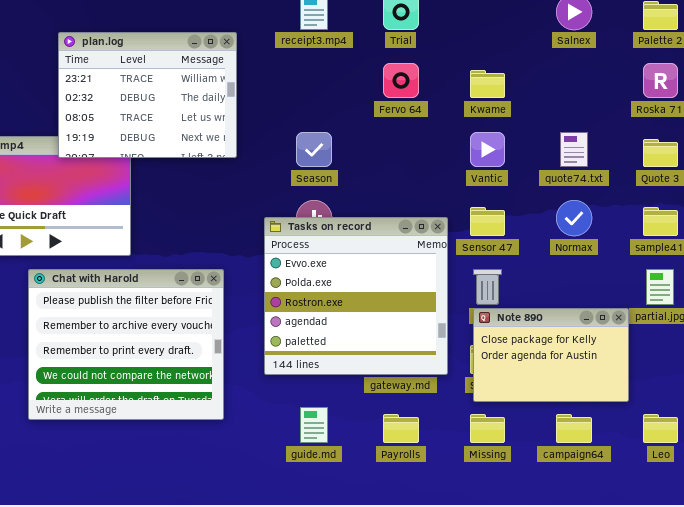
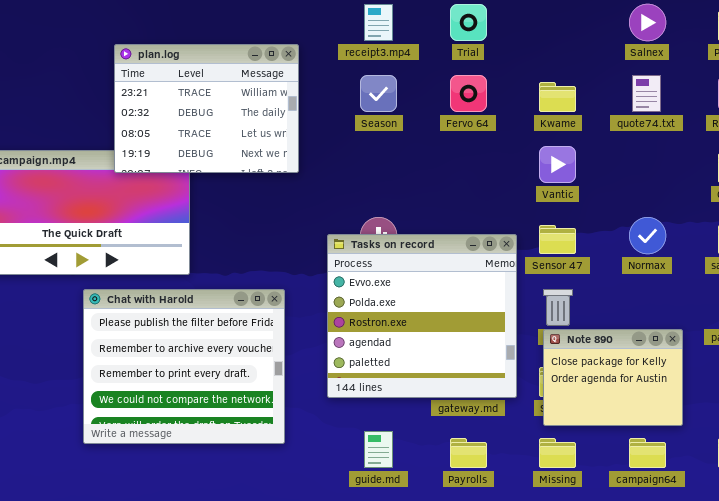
Season: [296,132,332,167] -> [360,75,397,112], moved
quote74.txt: [560,132,588,167] -> [632,75,661,112], moved
Note 890: [473,308,629,402] -> [543,329,683,426], resized

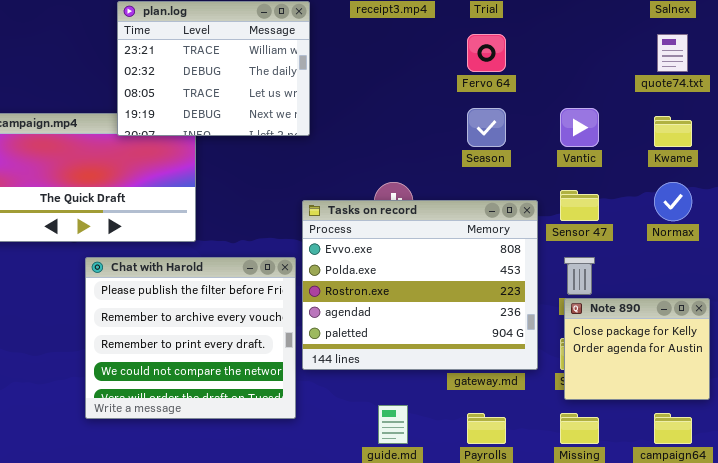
Season: [360,75,397,112] -> [467,108,506,147], moved
Kwame: [539,82,576,112] -> [654,116,692,147], moved
Tasks on record: [327,234,517,398] -> [302,200,538,370], resized

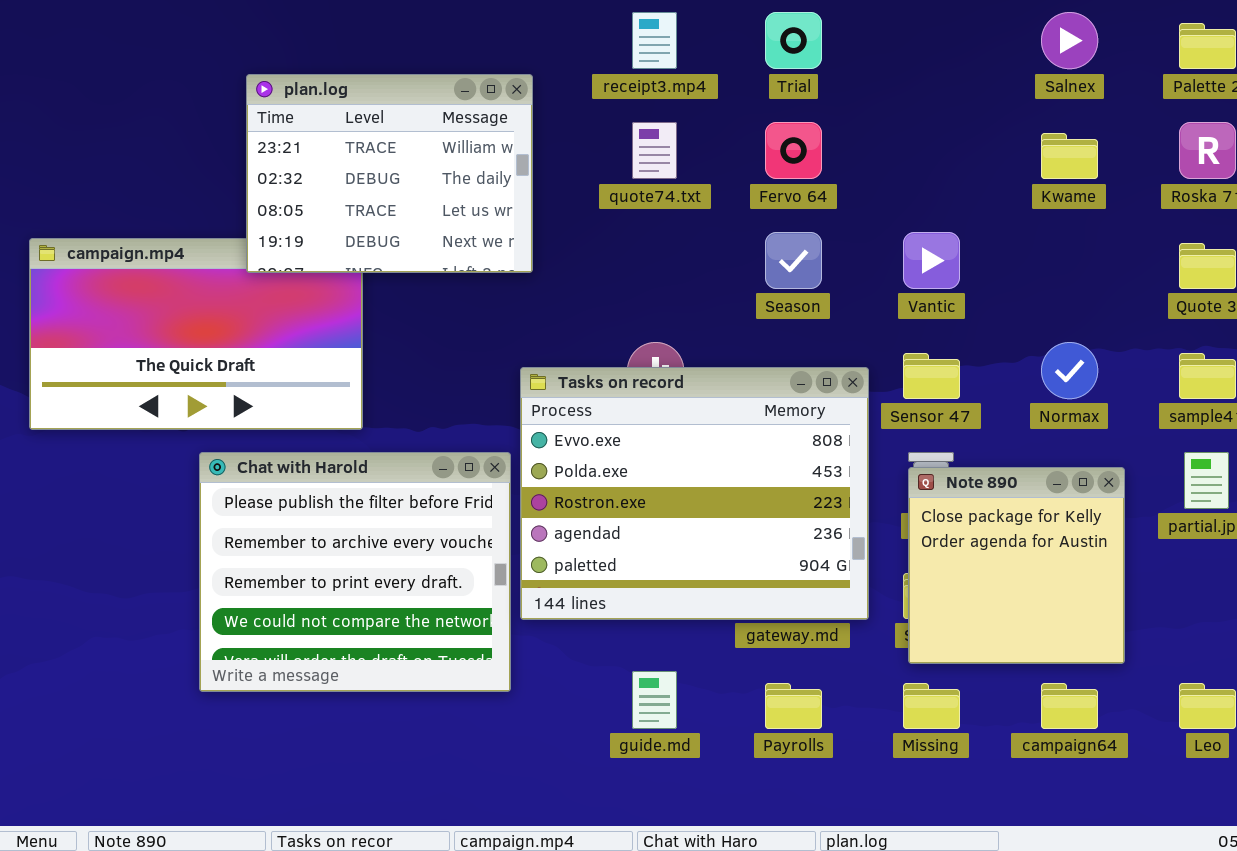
quote74.txt: [657,34,688,72] -> [632,122,677,179], moved
Kwame: [654,116,692,147] -> [1041,133,1098,179], moved
Note 890: [564,298,710,400] -> [908,467,1125,664], resized

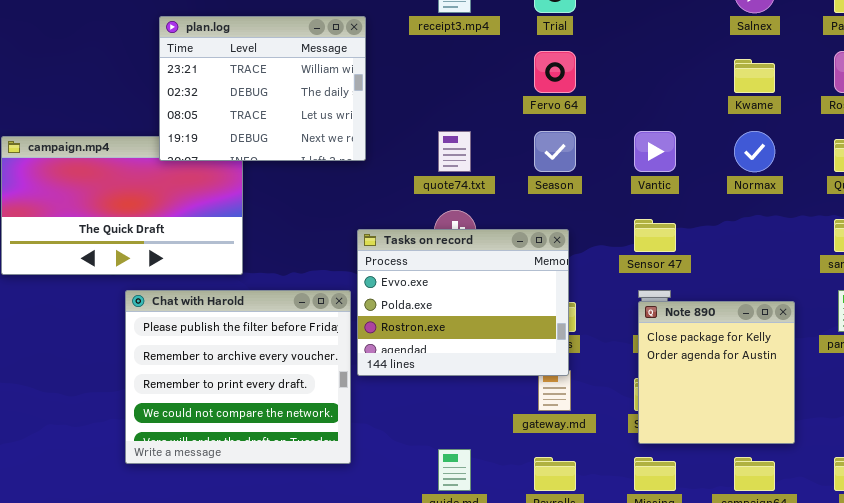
quote74.txt: [632,122,677,179] -> [438,131,471,172], moved
Normax: [1041,342,1098,399] -> [734,131,775,172], moved
Tasks on record: [520,367,869,620] -> [357,229,569,376], resized

